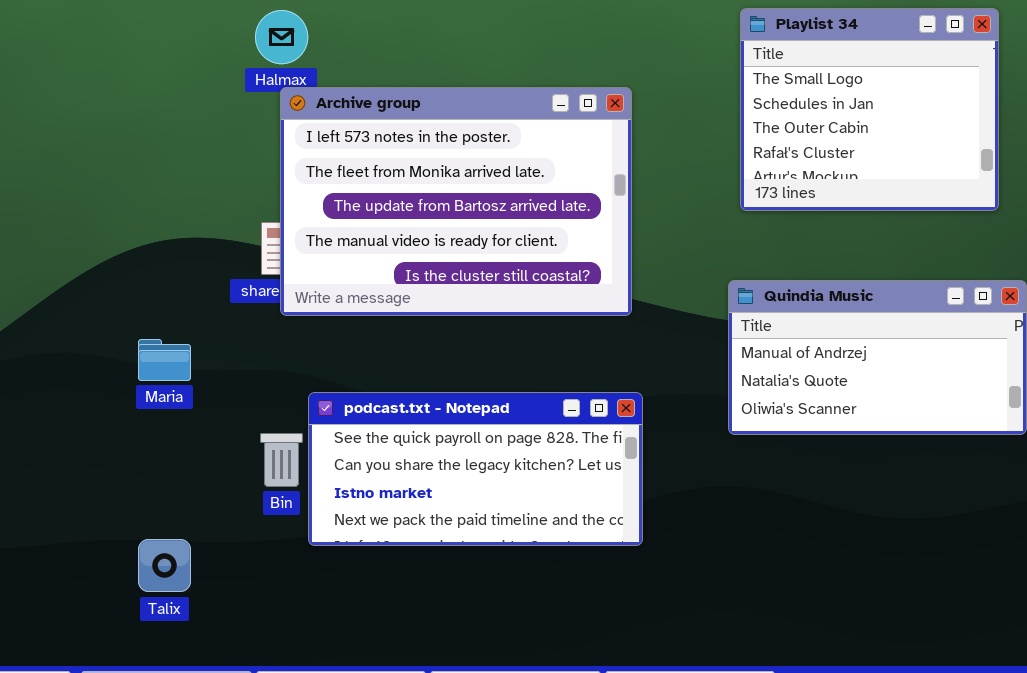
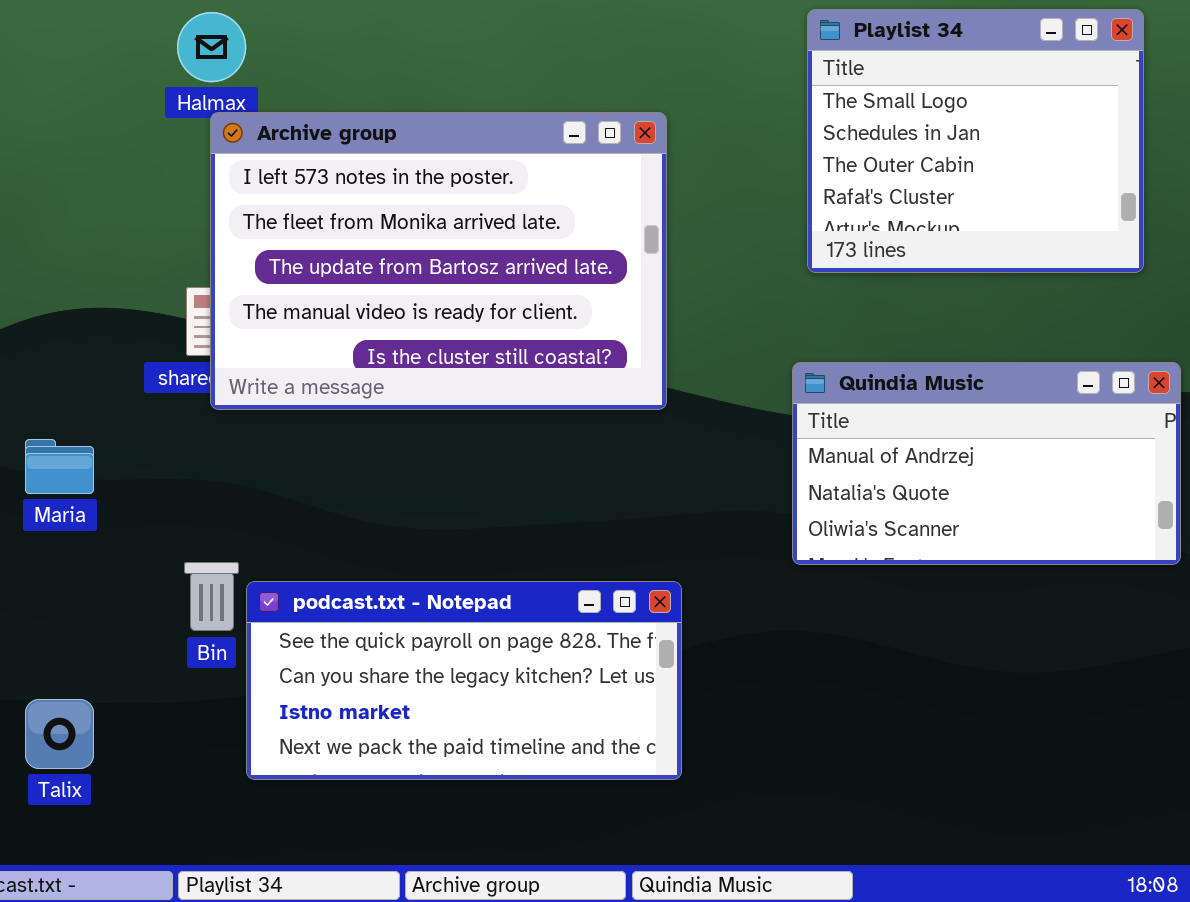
podcast.txt - Notepad: [308,392,643,546] -> [246,581,682,780], moved

